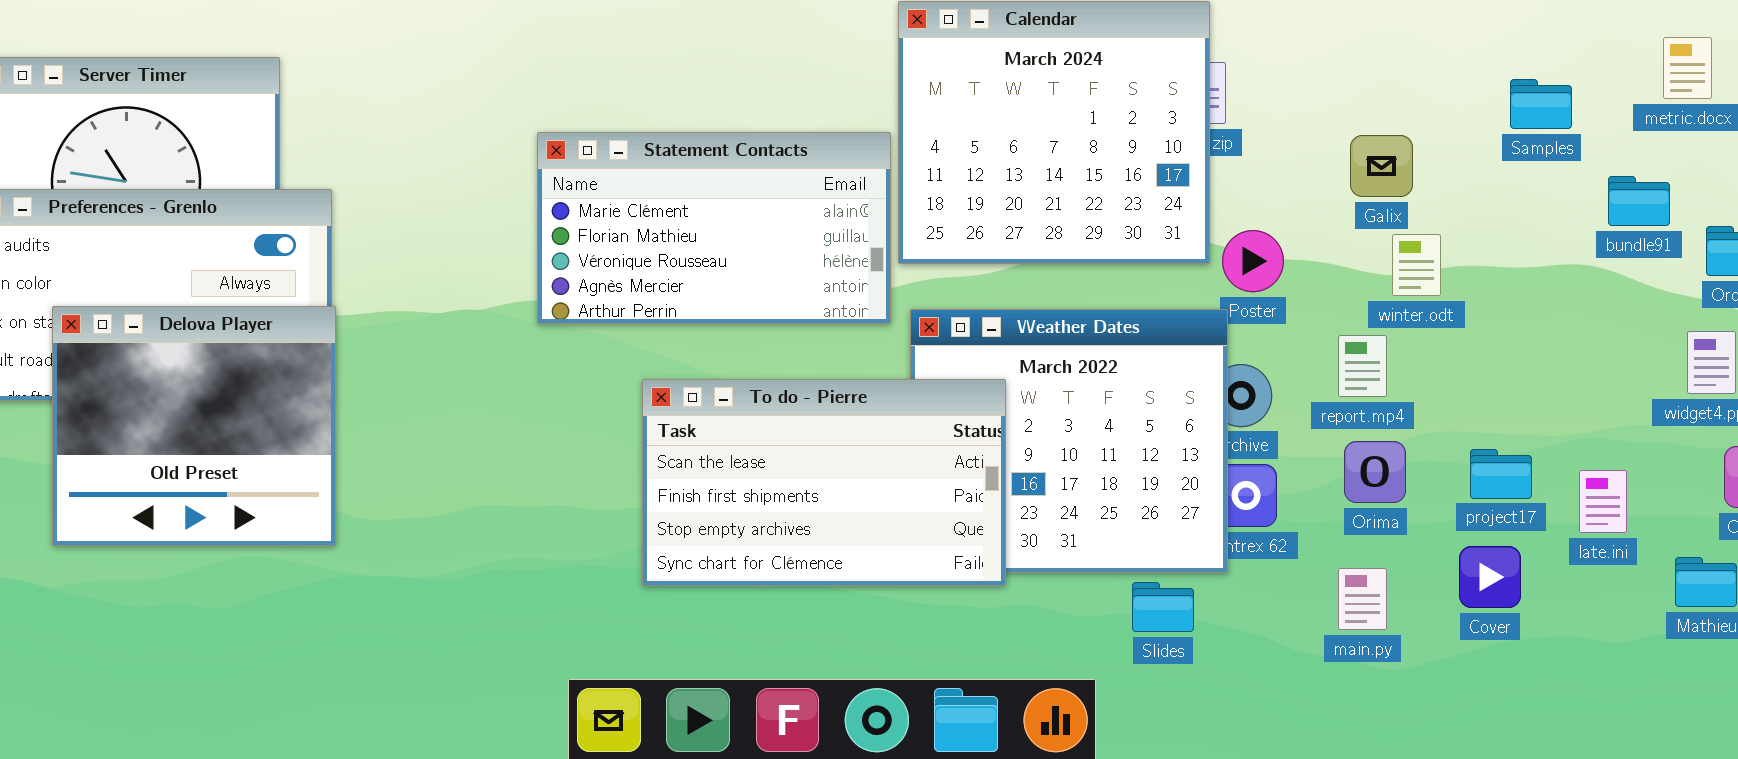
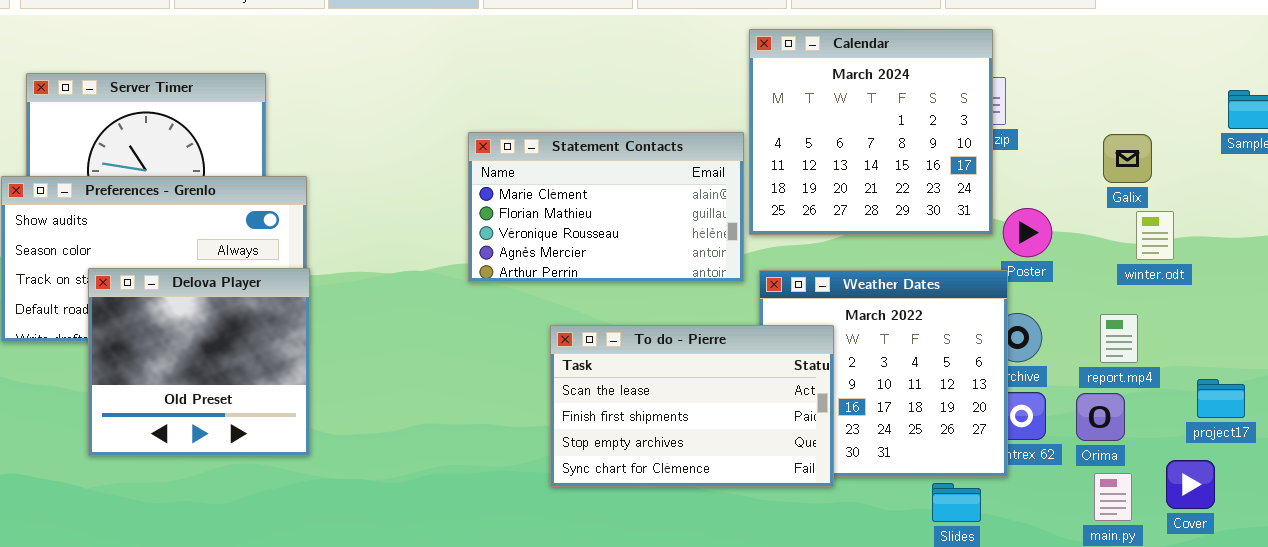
report.mp4: [1338,335,1387,397] -> [1100,314,1138,363], moved
Orima: [1344,441,1406,503] -> [1076,393,1125,441], moved
Cover: [1459,546,1521,608] -> [1166,460,1215,509], moved

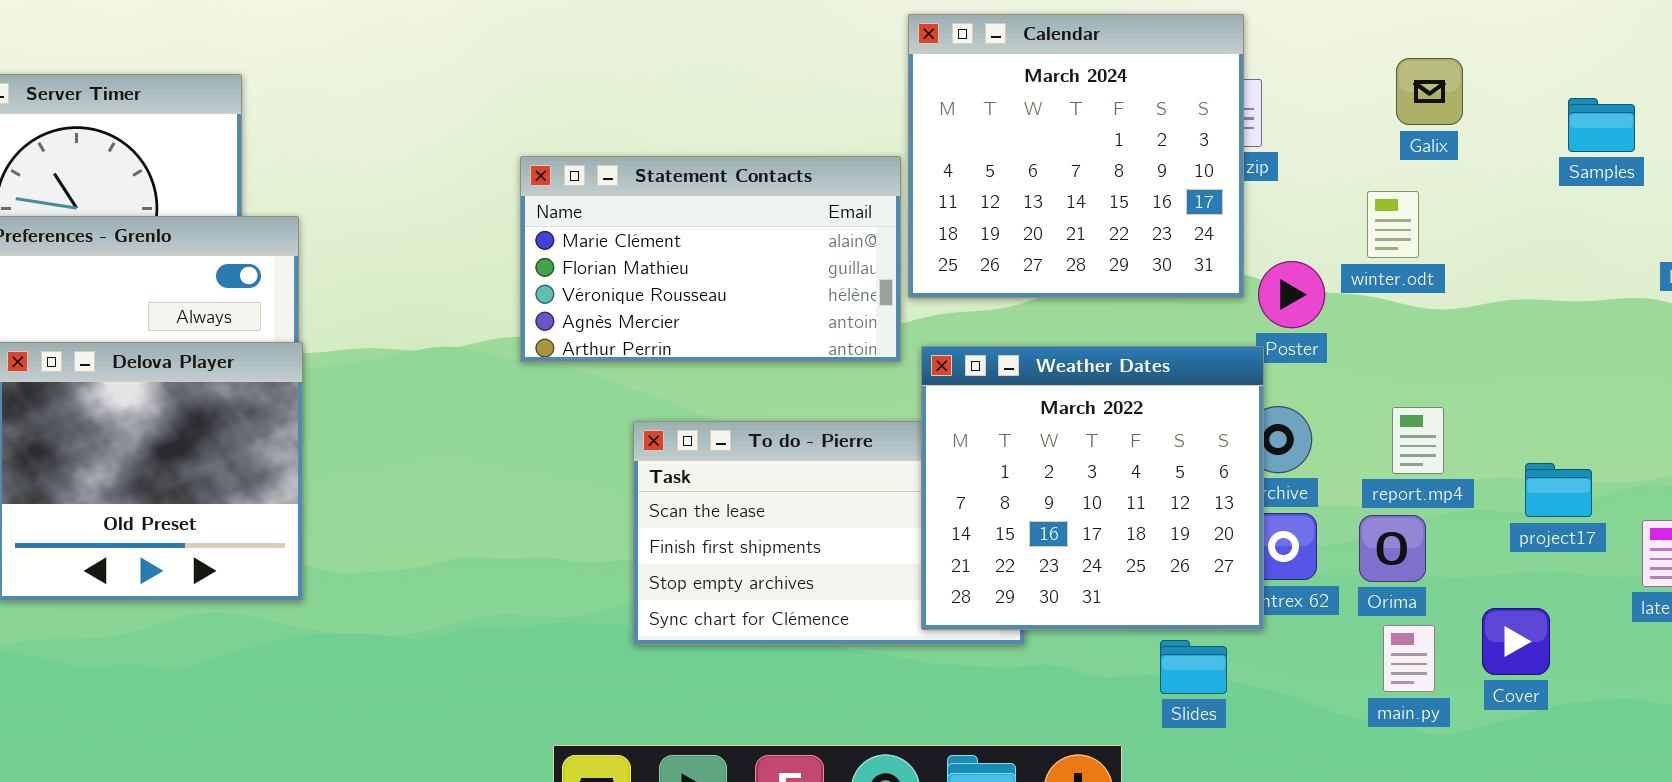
Galix: [1103,134,1152,183] -> [1396,58,1463,125], moved
winter.odt: [1136,211,1174,260] -> [1367,191,1419,258], moved
Weather Dates: [759,270,1008,477] -> [921,346,1264,630], raised
project17: [1197,379,1245,418] -> [1525,463,1592,517], moved

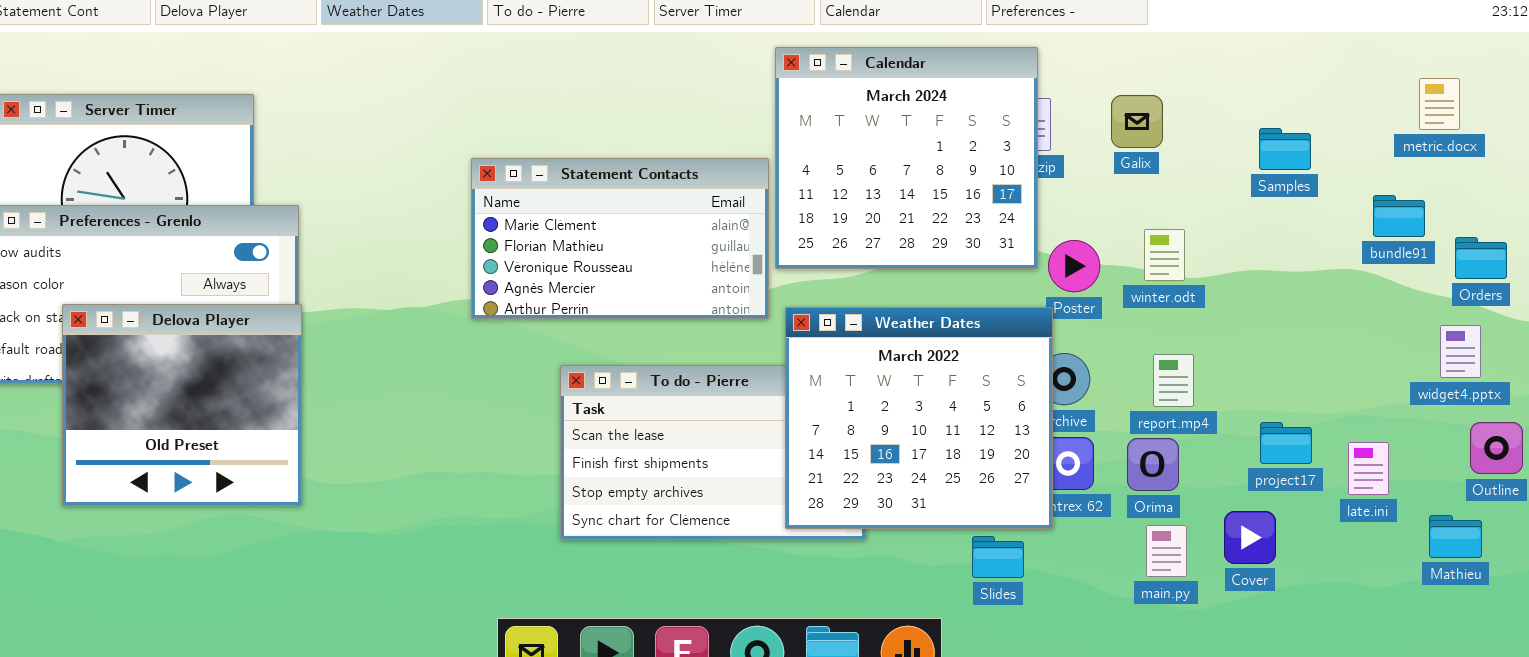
Galix: [1396,58,1463,125] -> [1111,95,1163,148], moved
Samples: [1568,98,1635,152] -> [1259,128,1311,170], moved
winter.odt: [1367,191,1419,258] -> [1144,229,1185,281], moved
project17: [1525,463,1592,517] -> [1260,422,1312,464], moved

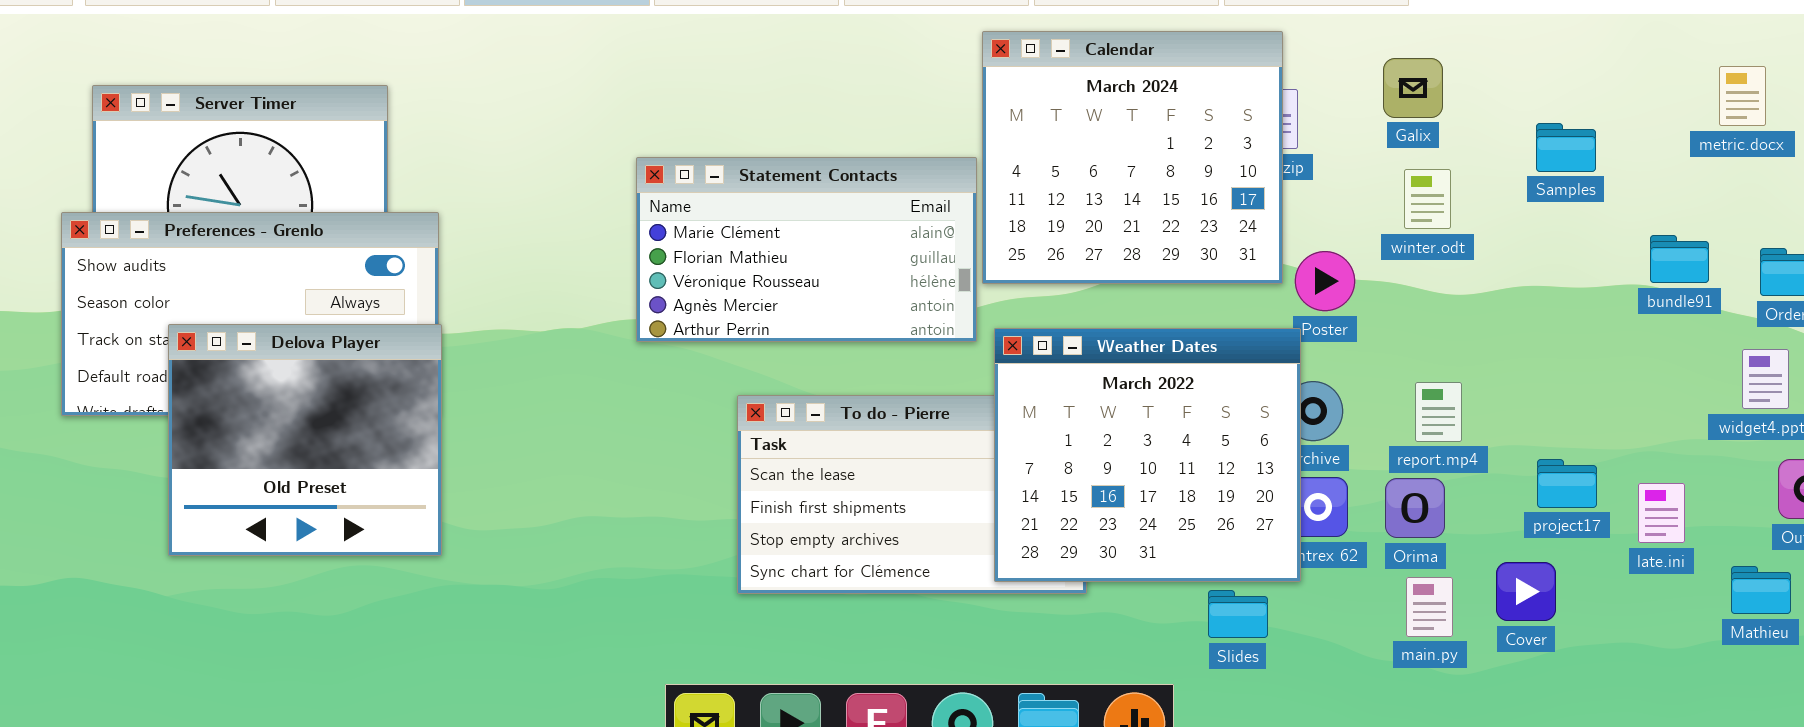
Galix: [1111,95,1163,148] -> [1383,58,1443,118], moved
bundle91: [1373,195,1425,237] -> [1650,235,1709,283], moved
winter.odt: [1144,229,1185,281] -> [1404,169,1451,229], moved

